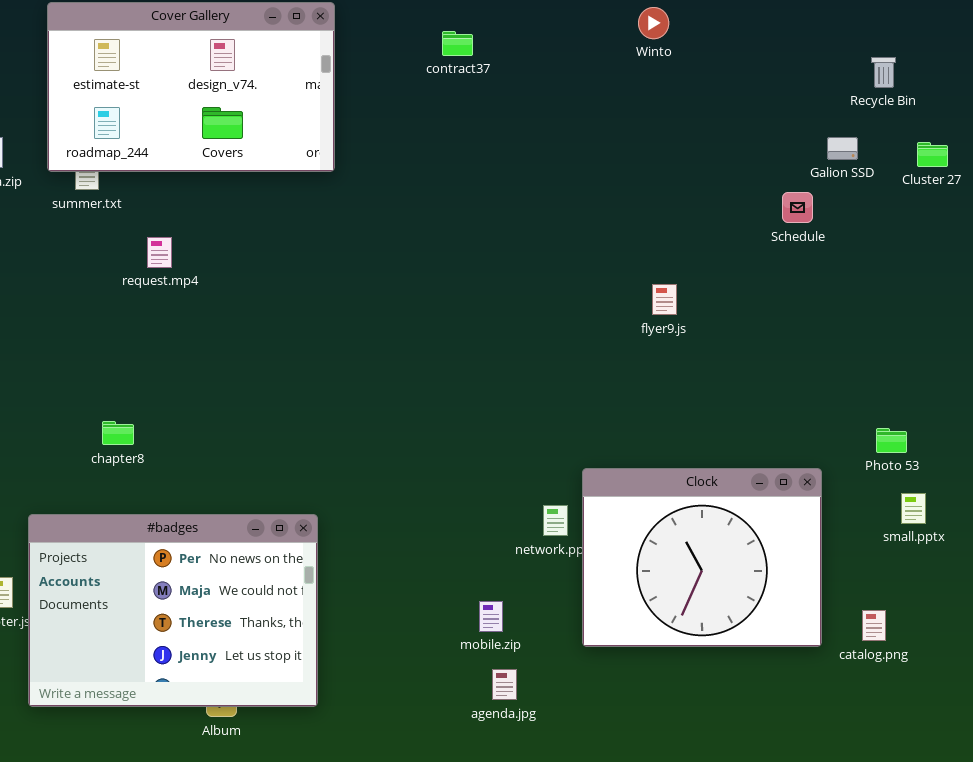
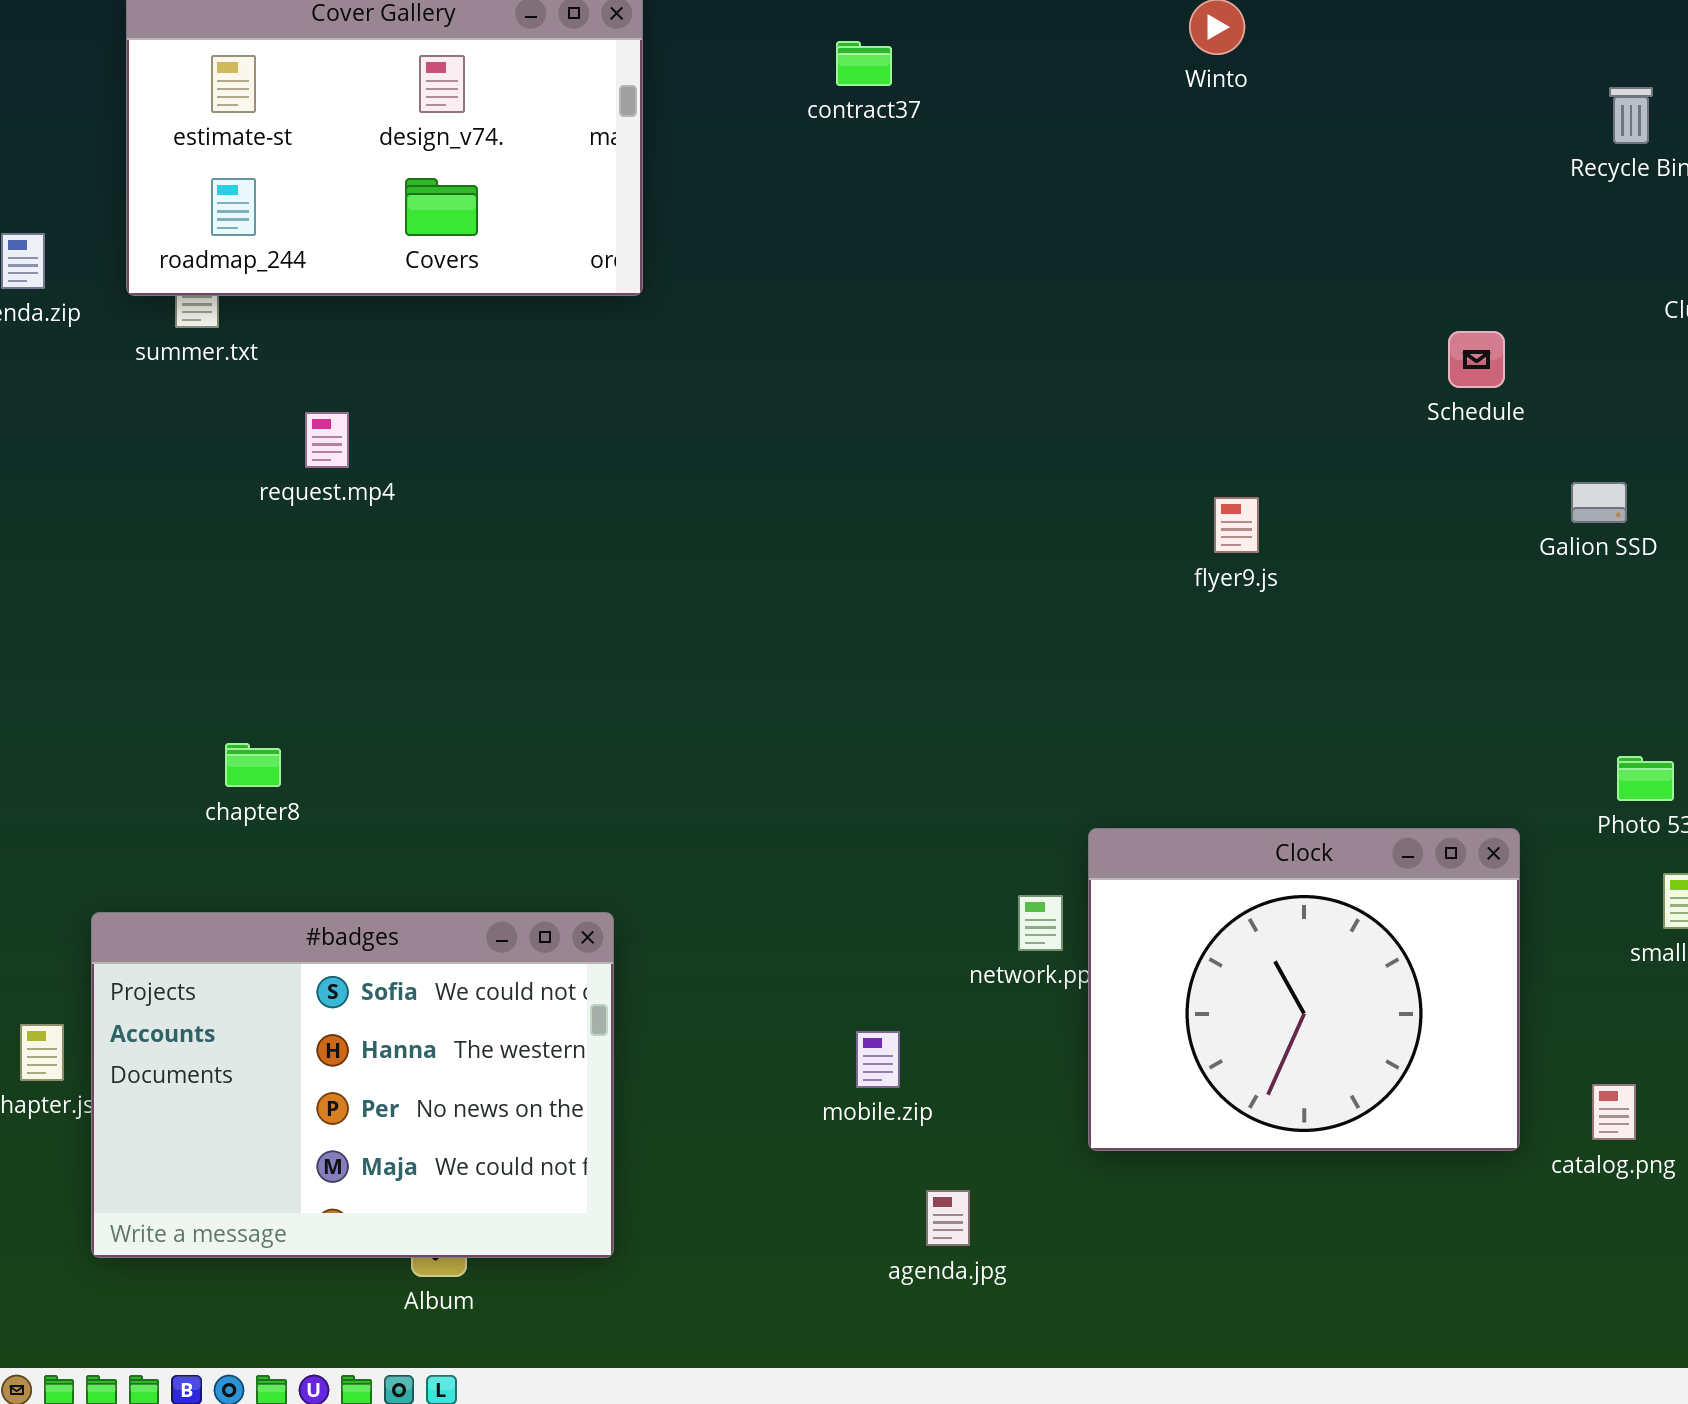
Galion SSD: [827,137,858,160] -> [1571,482,1627,523], moved
#badges: [28,514,318,707] -> [91,912,614,1258], scrolled up 2 rows
mobile.zip: [479,601,503,632] -> [856,1031,900,1088], moved

